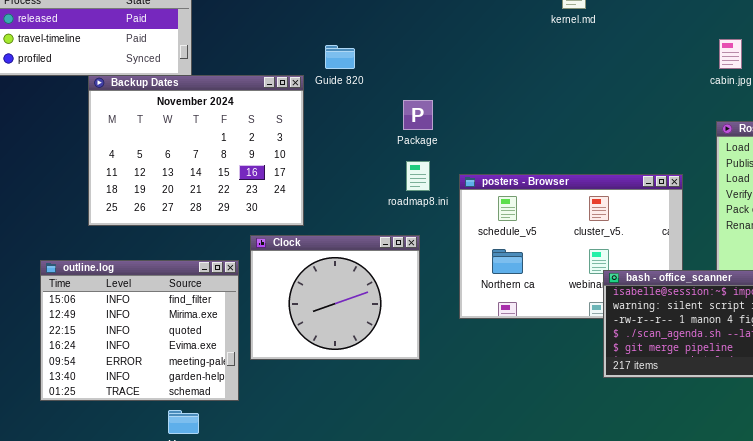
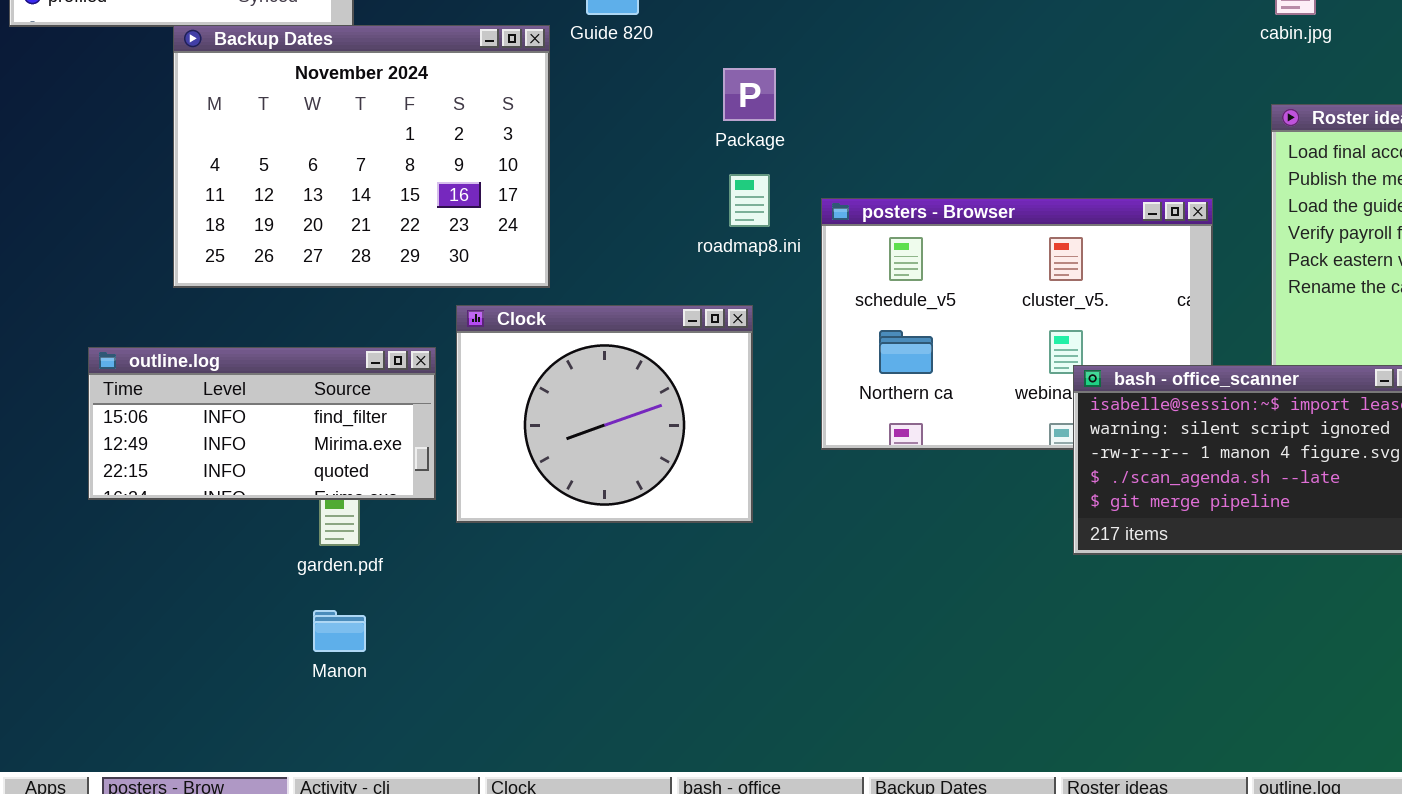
outline.log: [40,260,239,401] -> [88,347,436,500], resized

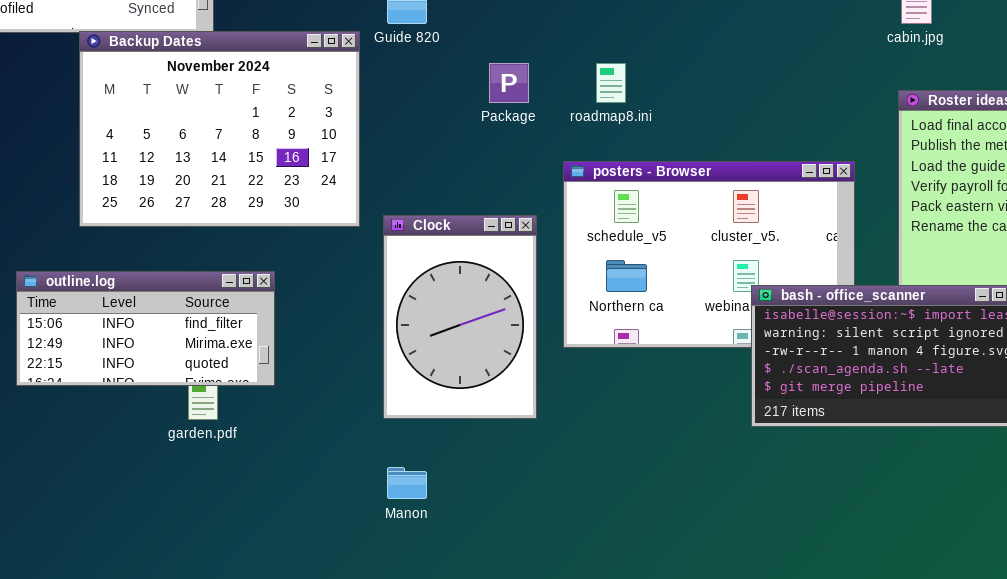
roadmap8.ini: [729,174,770,227] -> [596,63,626,103], moved
Clock: [456,305,753,523] -> [383,215,537,419], moved, resized
Manon: [313,610,366,652] -> [387,467,427,499], moved

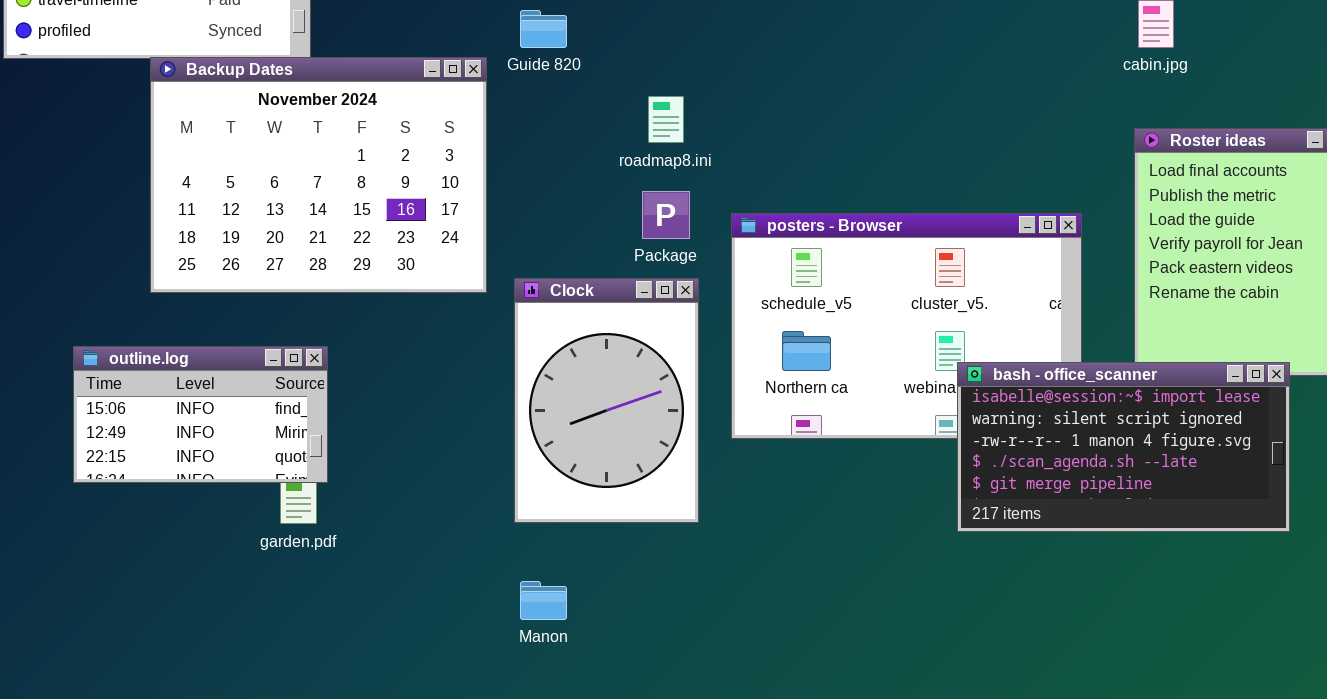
Package: [489,63,529,103] -> [642,191,690,239], moved
roadmap8.ini: [596,63,626,103] -> [648,96,684,143], moved
outline.log: [16,271,275,386] -> [73,346,328,483], resized

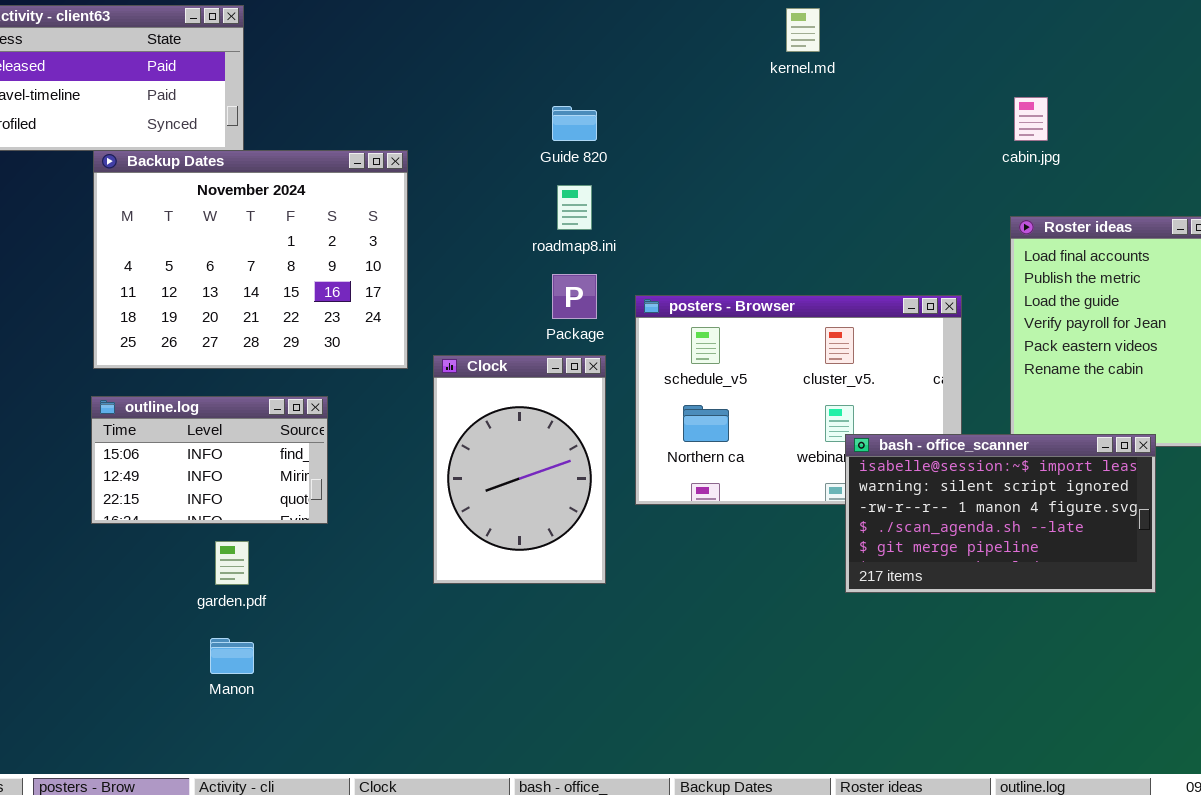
Guide 820: [520,10,567,48] -> [552,106,597,141], moved
outline.log: [73,346,328,483] -> [91,396,328,524], moved
Manon: [520,581,567,620] -> [210,638,254,674], moved

